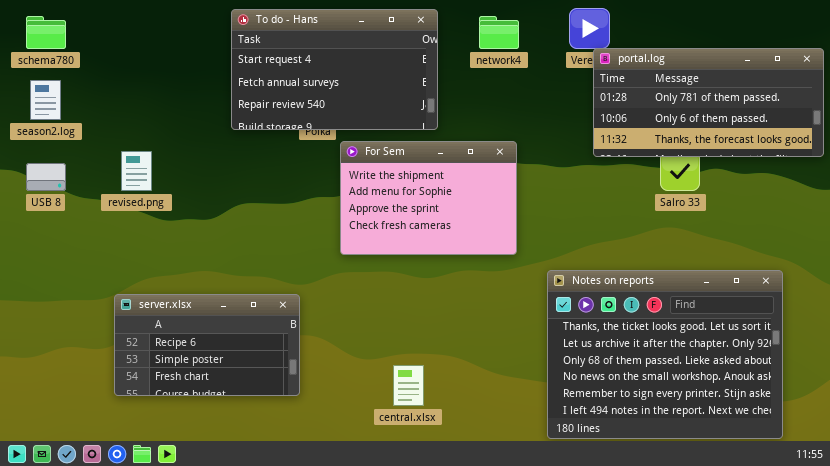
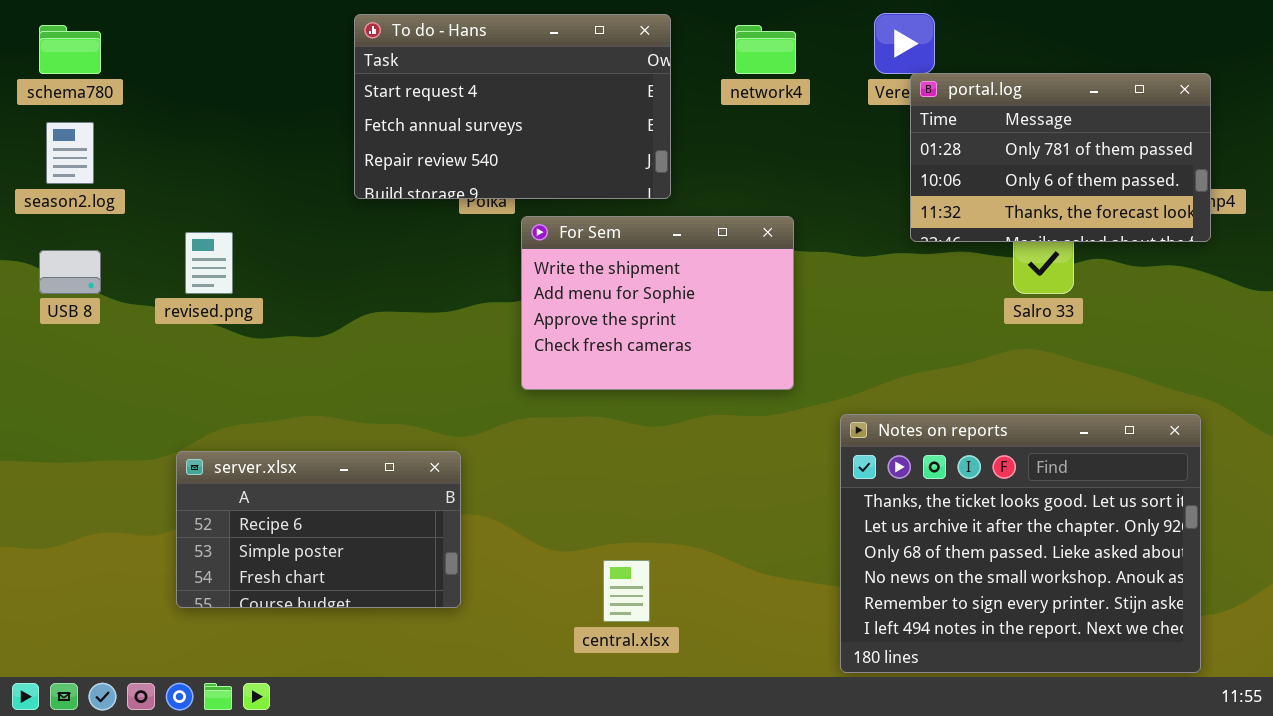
portal.log: [593,48,824,157] -> [910,73,1211,242], resized

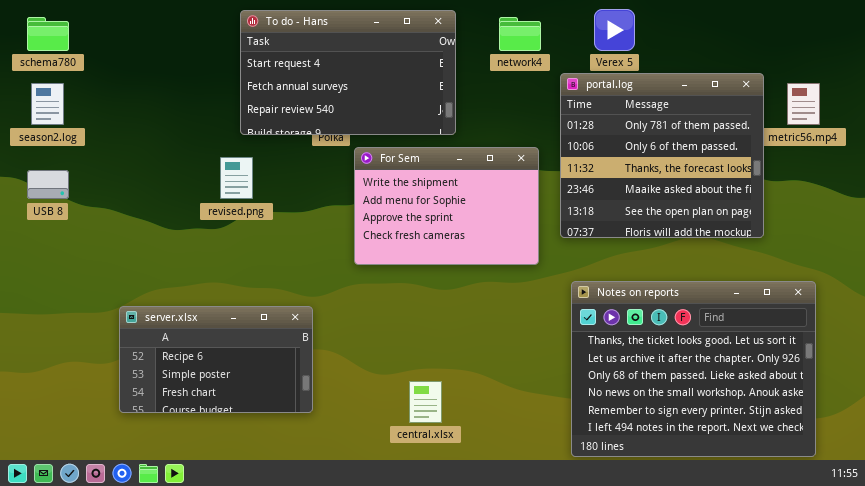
portal.log: [910,73,1211,242] -> [560,73,764,238], moved, resized
revised.png: [185,232,233,294] -> [220,157,253,199], moved

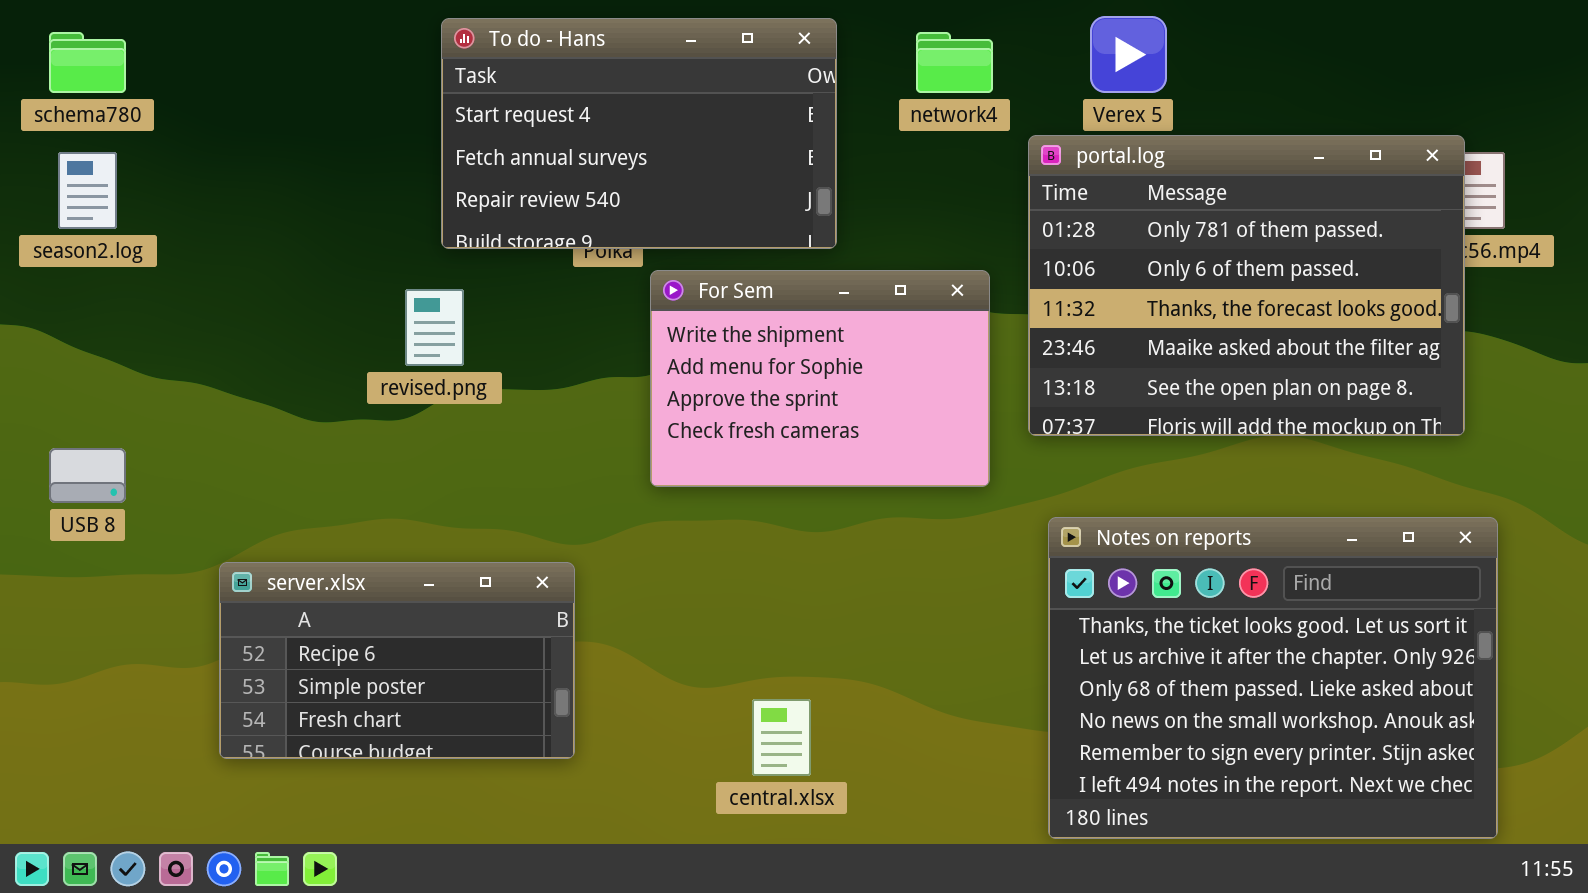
portal.log: [560,73,764,238] -> [1028,135,1465,436], resized
USB 8: [27,170,69,199] -> [49,448,126,503], moved

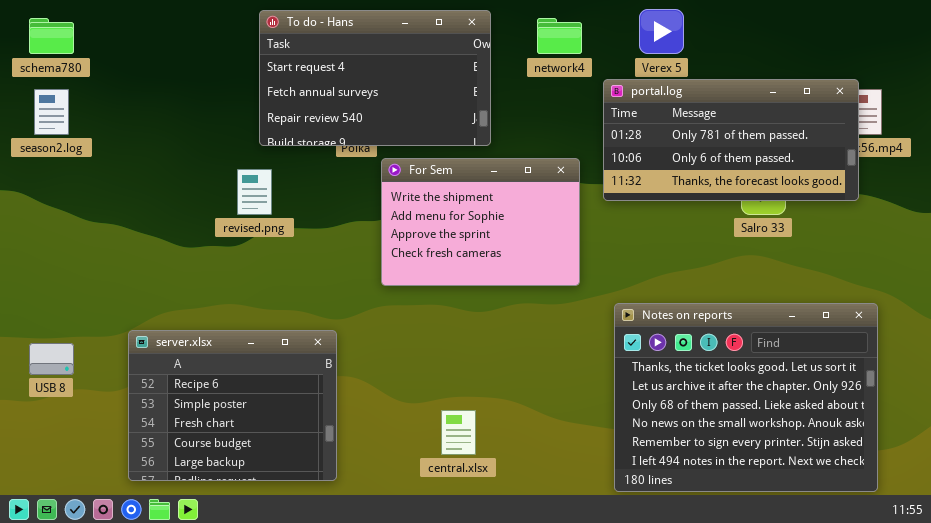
portal.log: [1028,135,1465,436] -> [603,79,859,201], resized
USB 8: [49,448,126,503] -> [29,343,74,375], moved
server.xlsx: [219,562,575,759] -> [128,330,337,481], resized

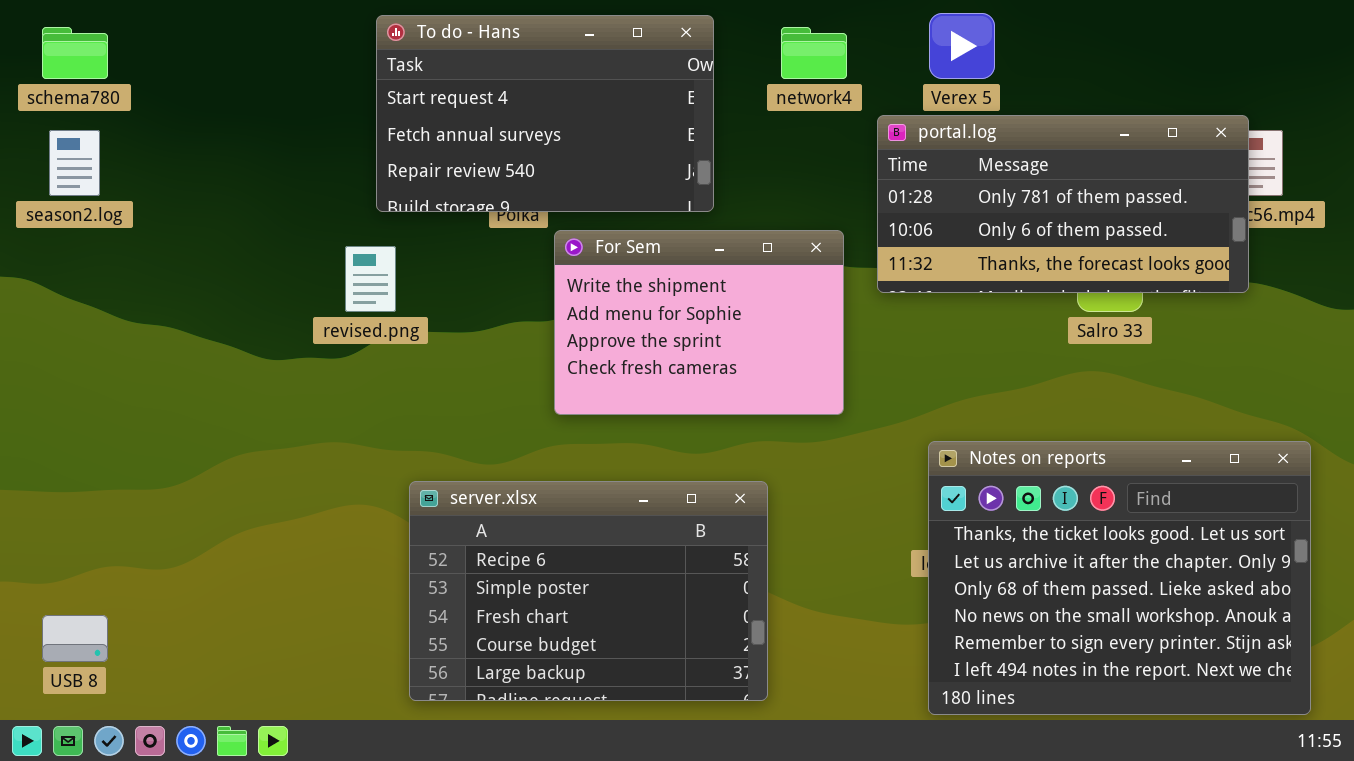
Notes on reports: [614,303,878,492] -> [928,441,1311,715], moved
server.xlsx: [128,330,337,481] -> [409,481,768,701], moved, resized
USB 8: [29,343,74,375] -> [42,615,108,662], moved

